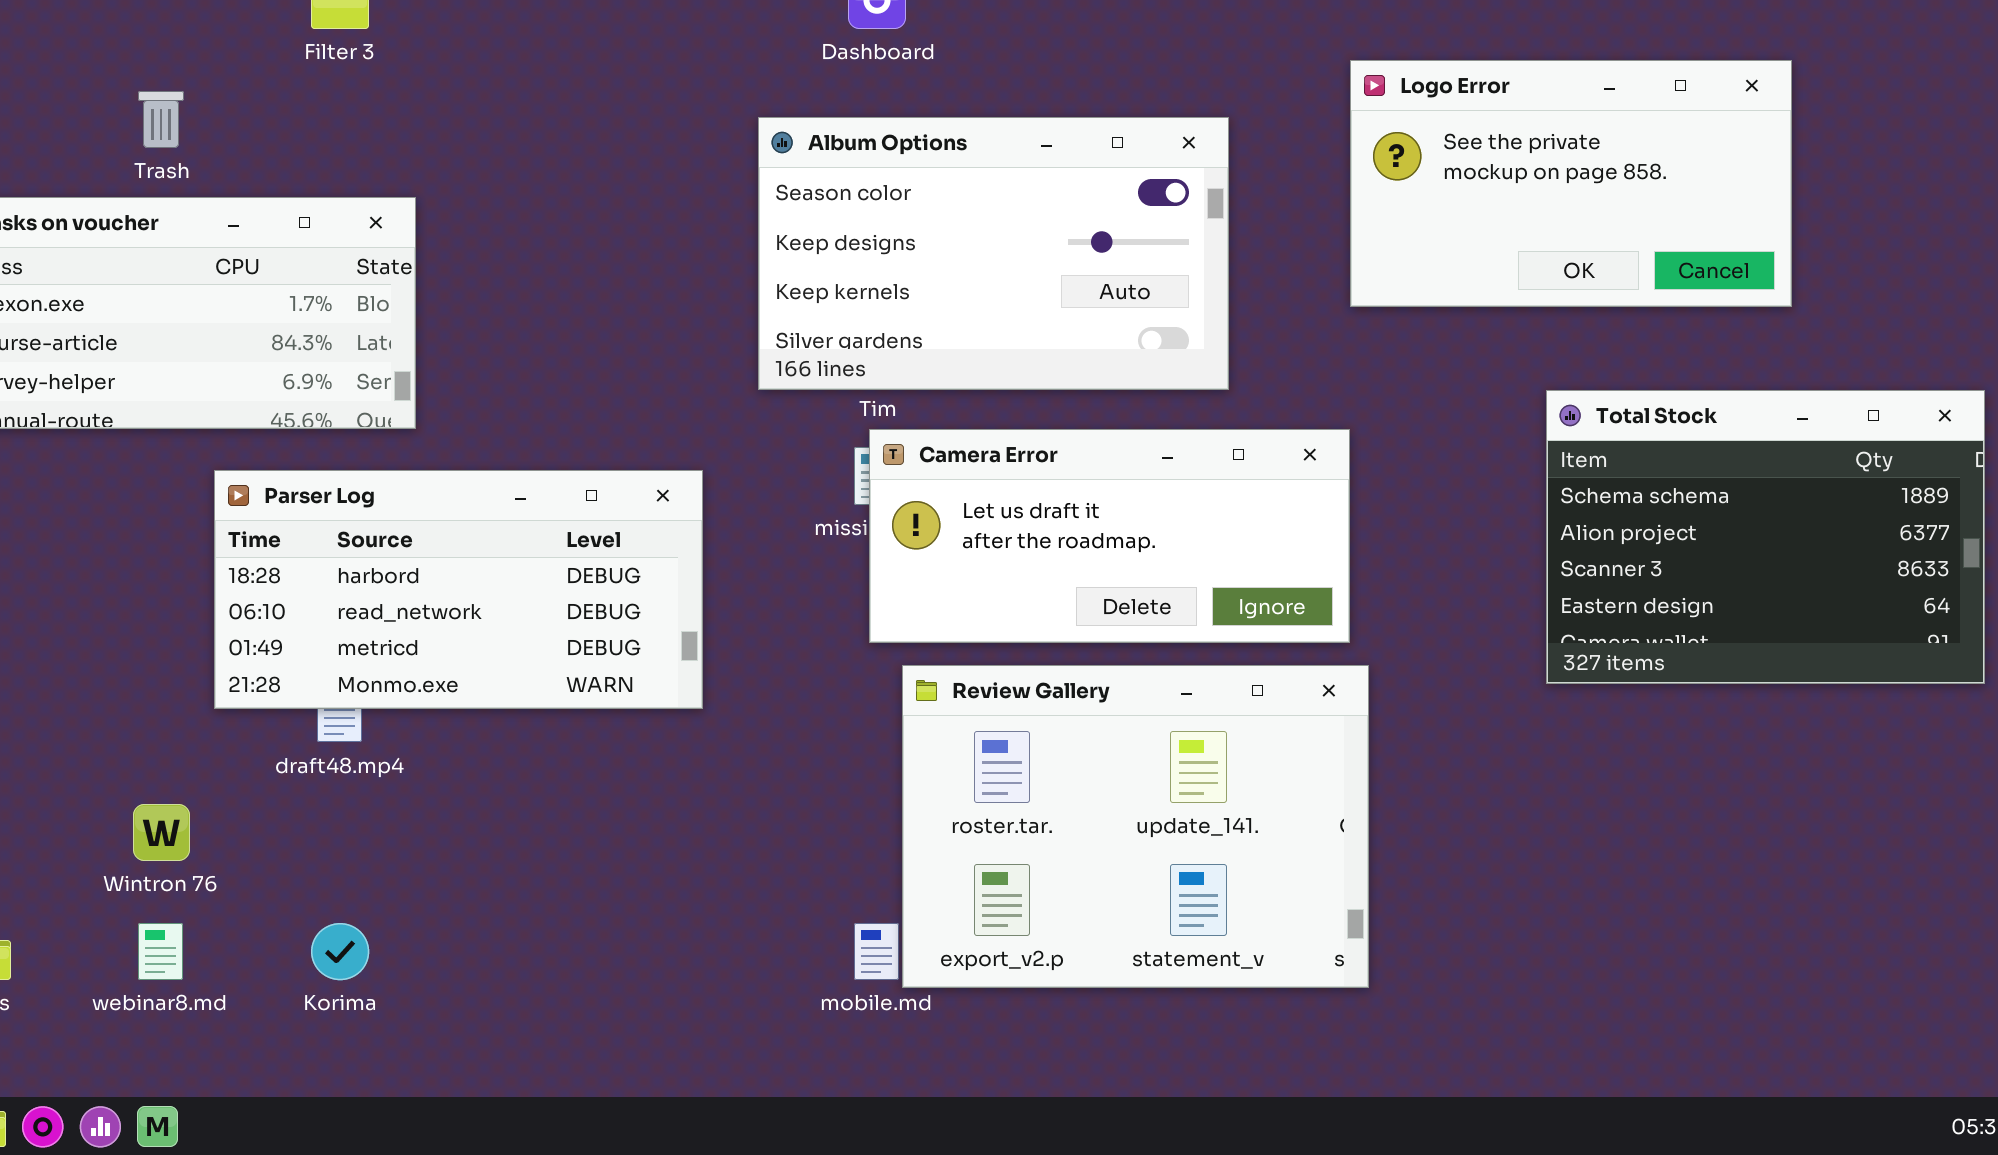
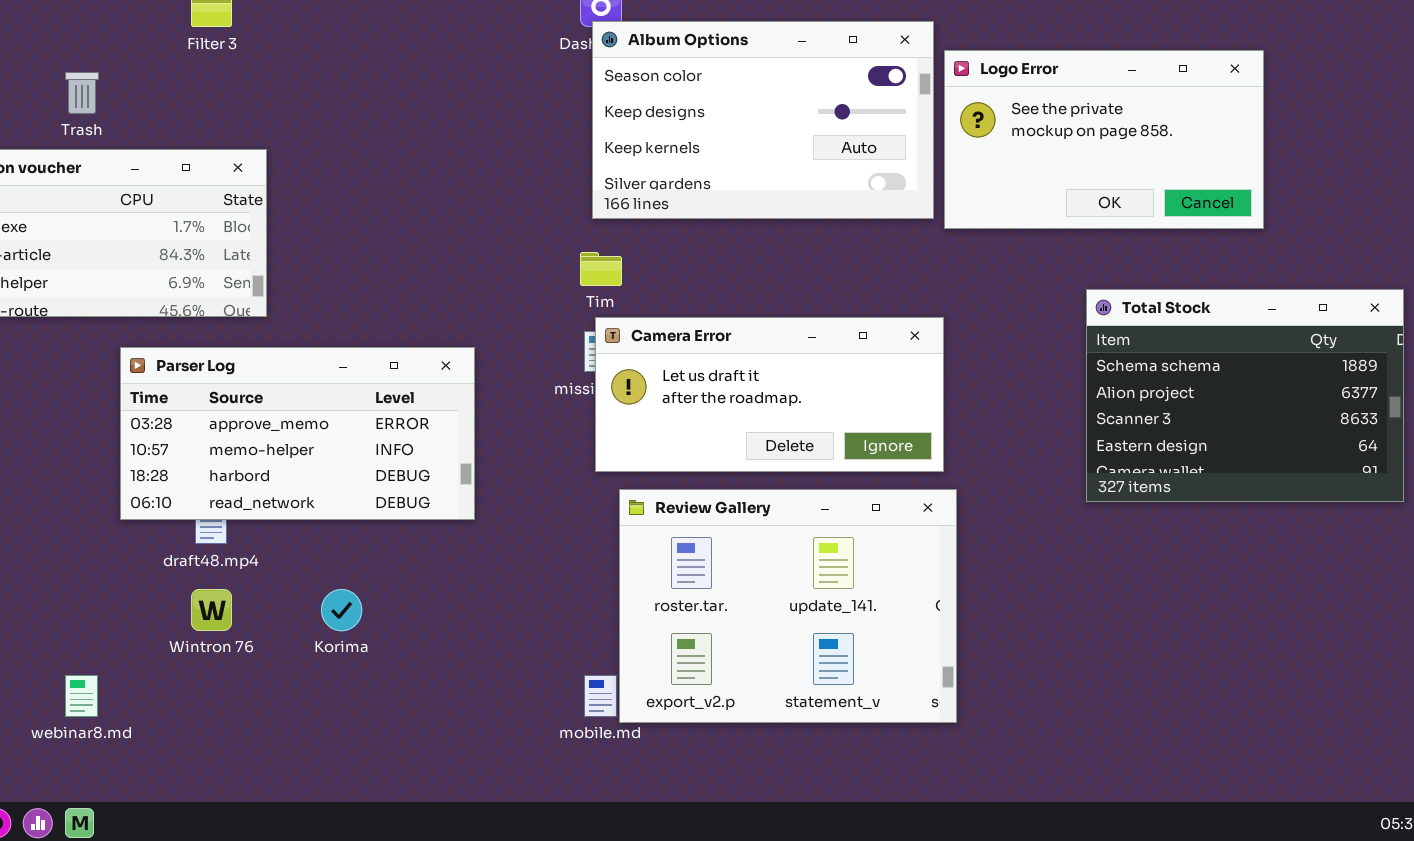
Album Options: [758,117,1229,390] -> [592,21,934,219], moved
Parser Log: [214,470,703,709] -> [120,347,475,520], scrolled up 2 rows
Wintron 76: [133,804,190,861] -> [191,589,232,631], moved
Korima: [311,923,369,980] -> [321,589,362,631], moved

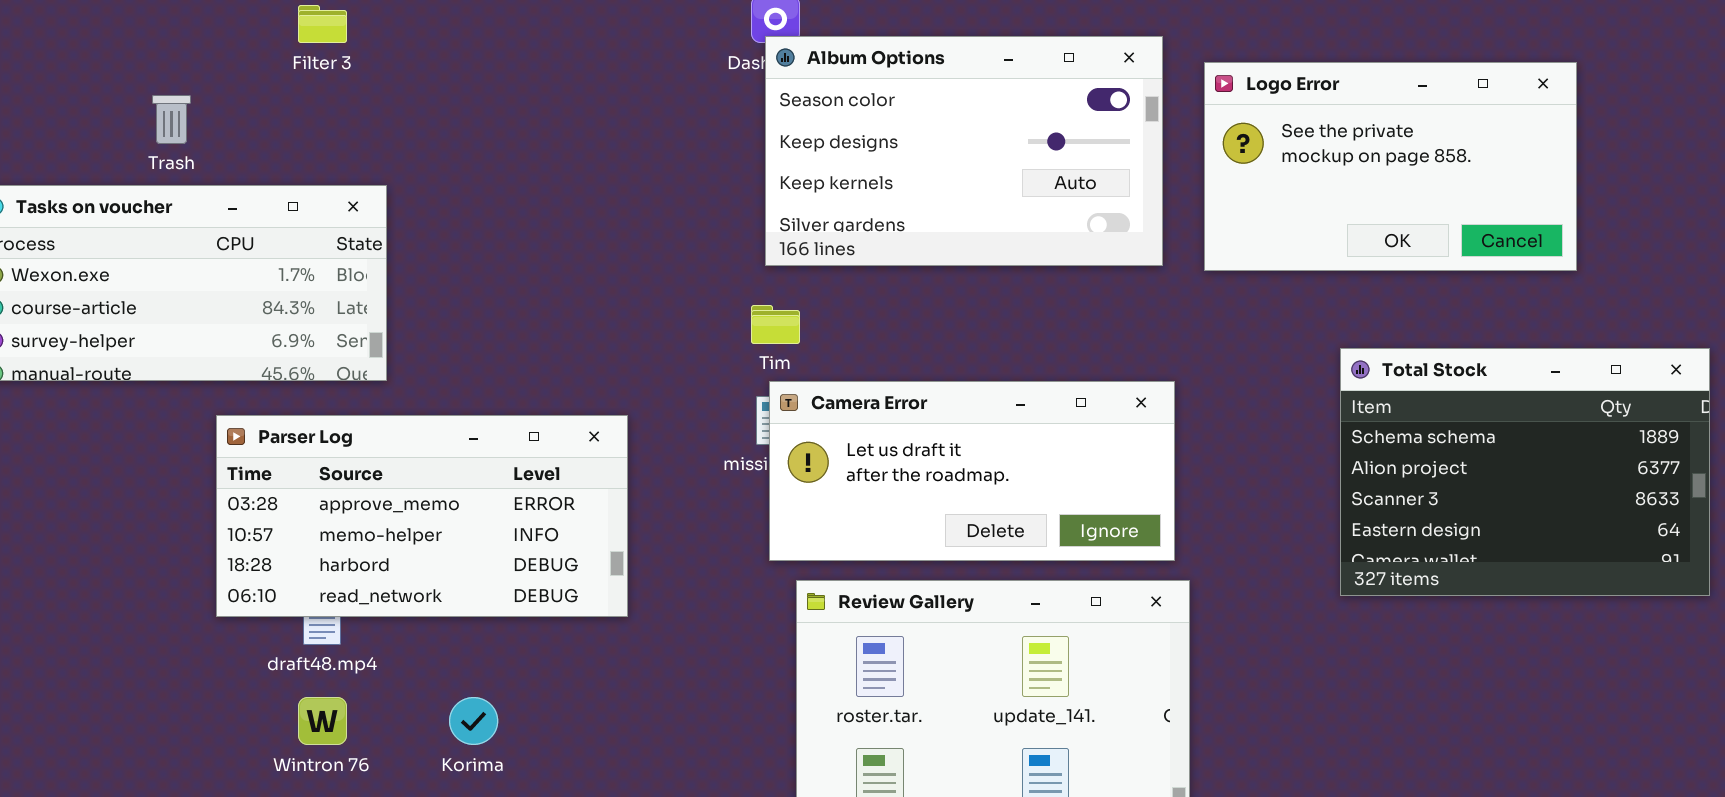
Logo Error: [944,50,1264,229] -> [1204,62,1577,271], moved

